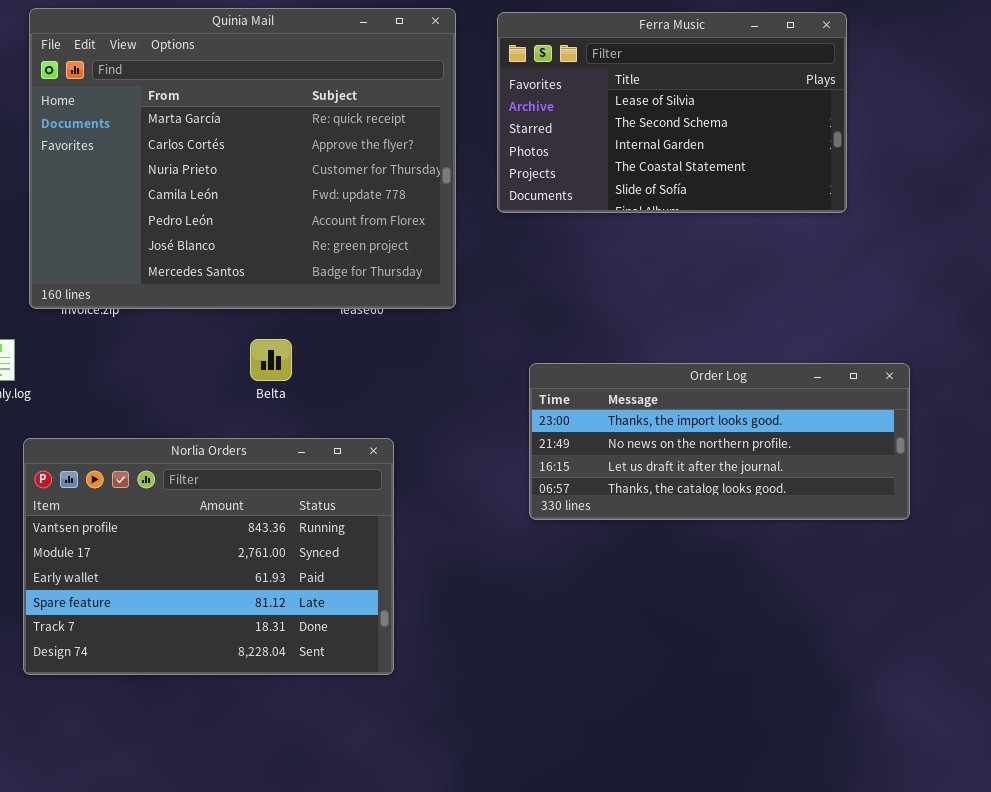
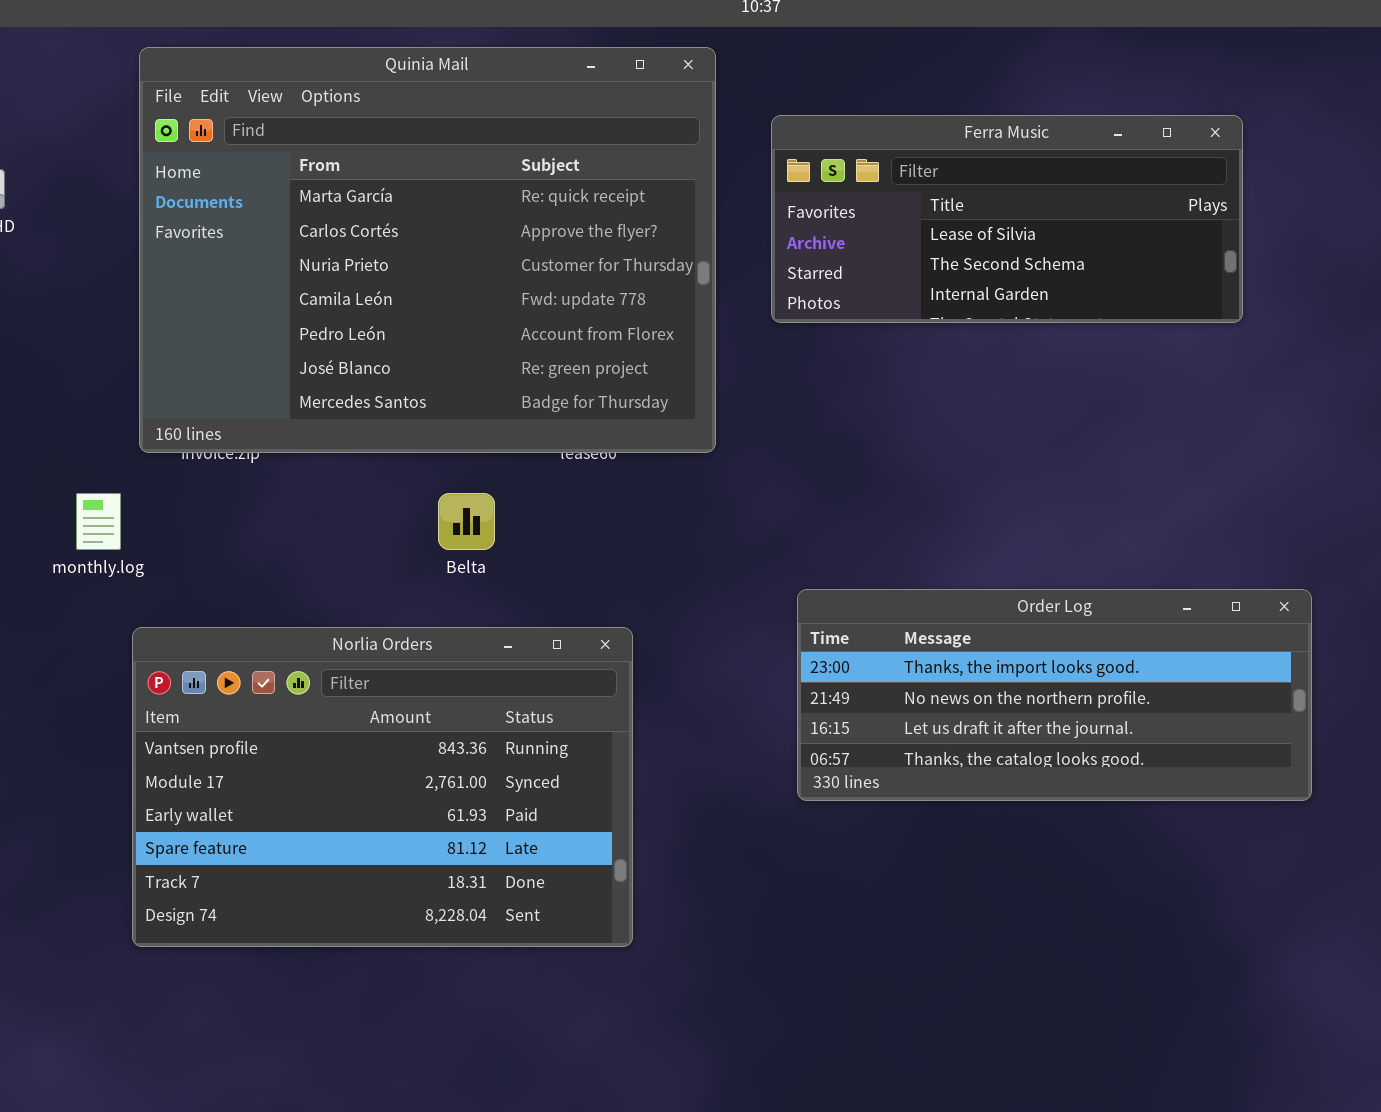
Ferra Music: [497,12,847,213] -> [771,115,1243,323], resized
Order Log: [529,363,910,520] -> [797,589,1312,801], moved

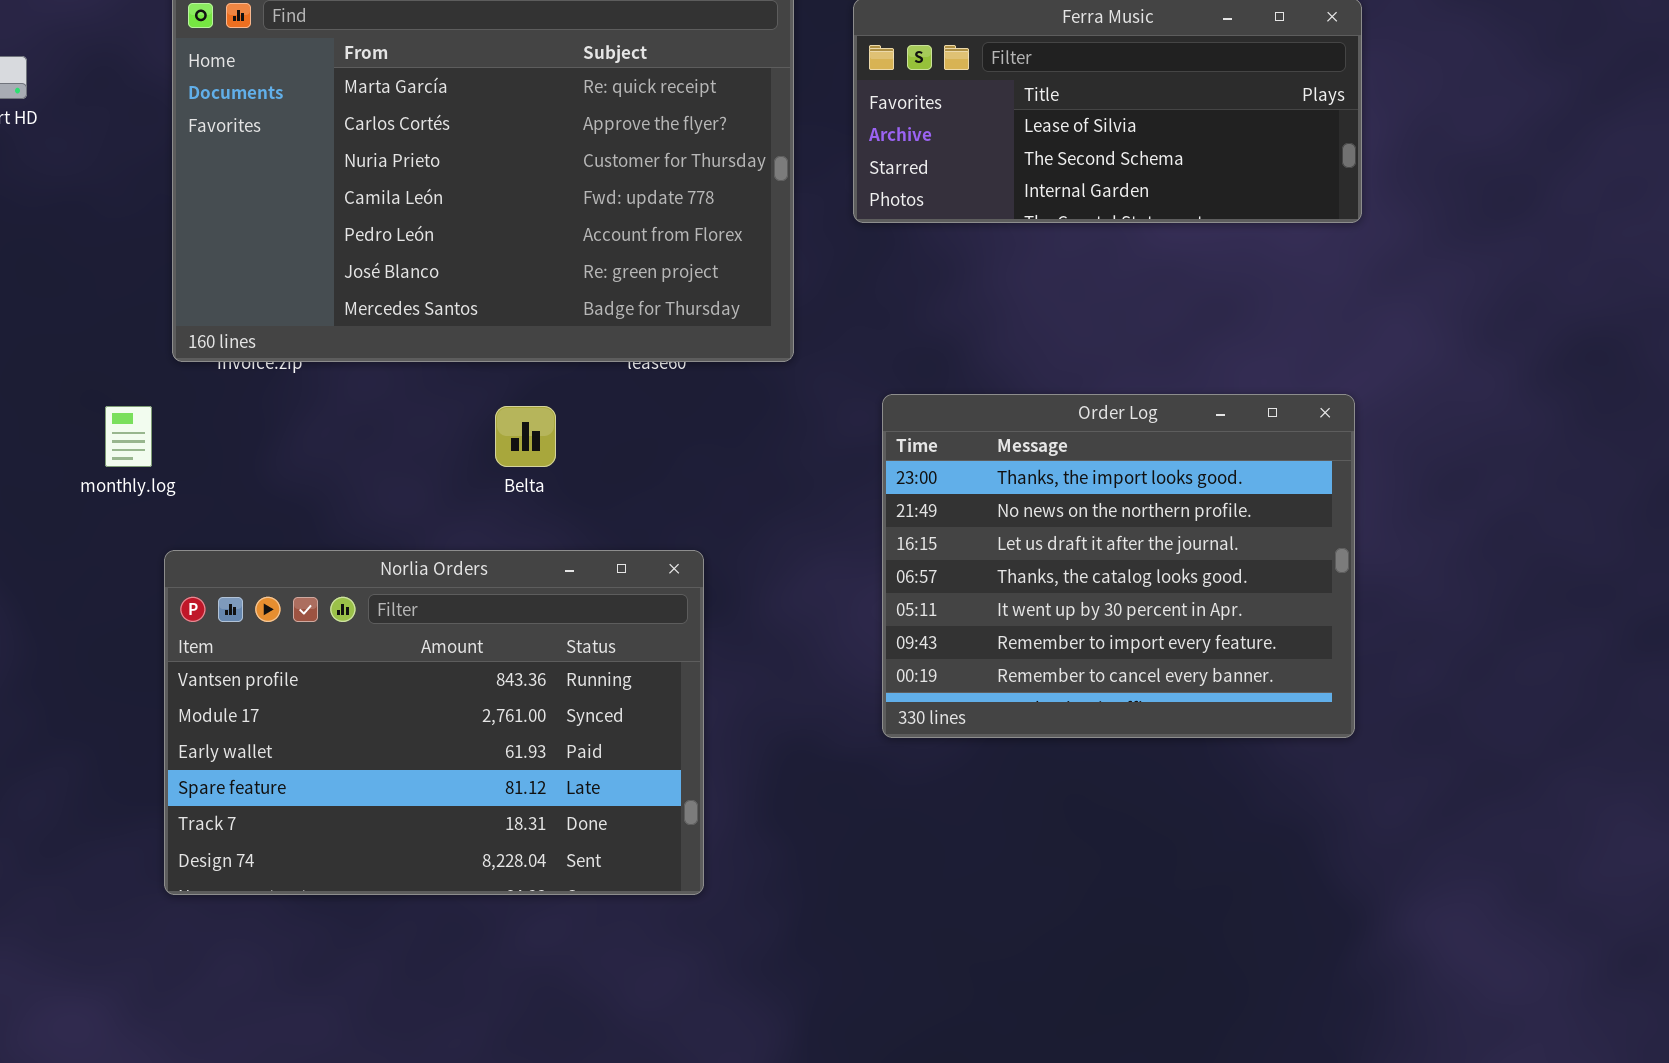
Order Log: [797,589,1312,801] -> [882,394,1355,738], resized

